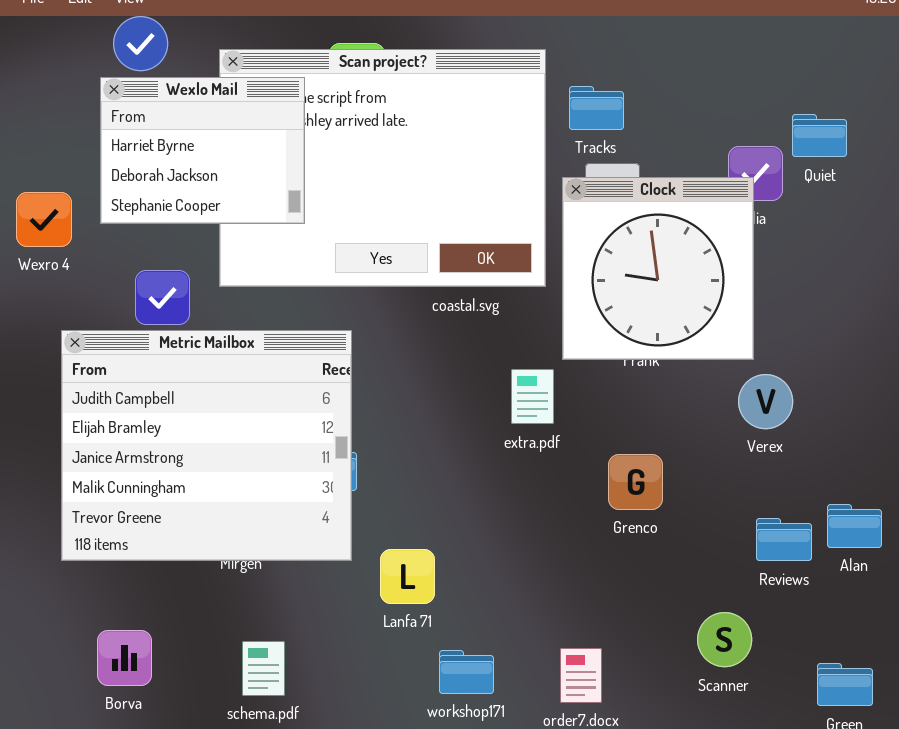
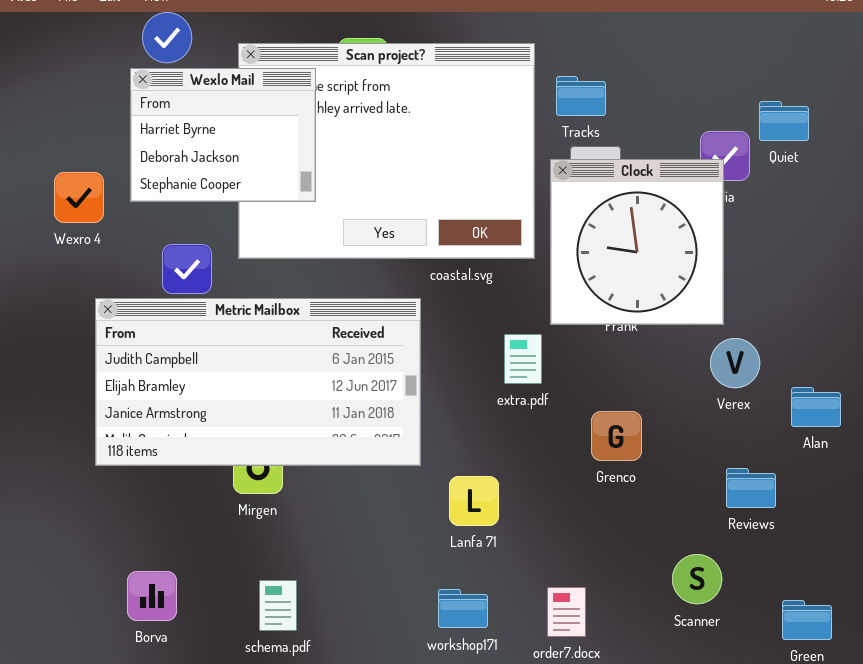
Metric Mailbox: [61,330,352,561] -> [95,298,421,466], resized
Alan: [827,504,882,548] -> [791,387,841,427], moved
Lanfa 71: [380,549,435,604] -> [449,476,499,526], moved

